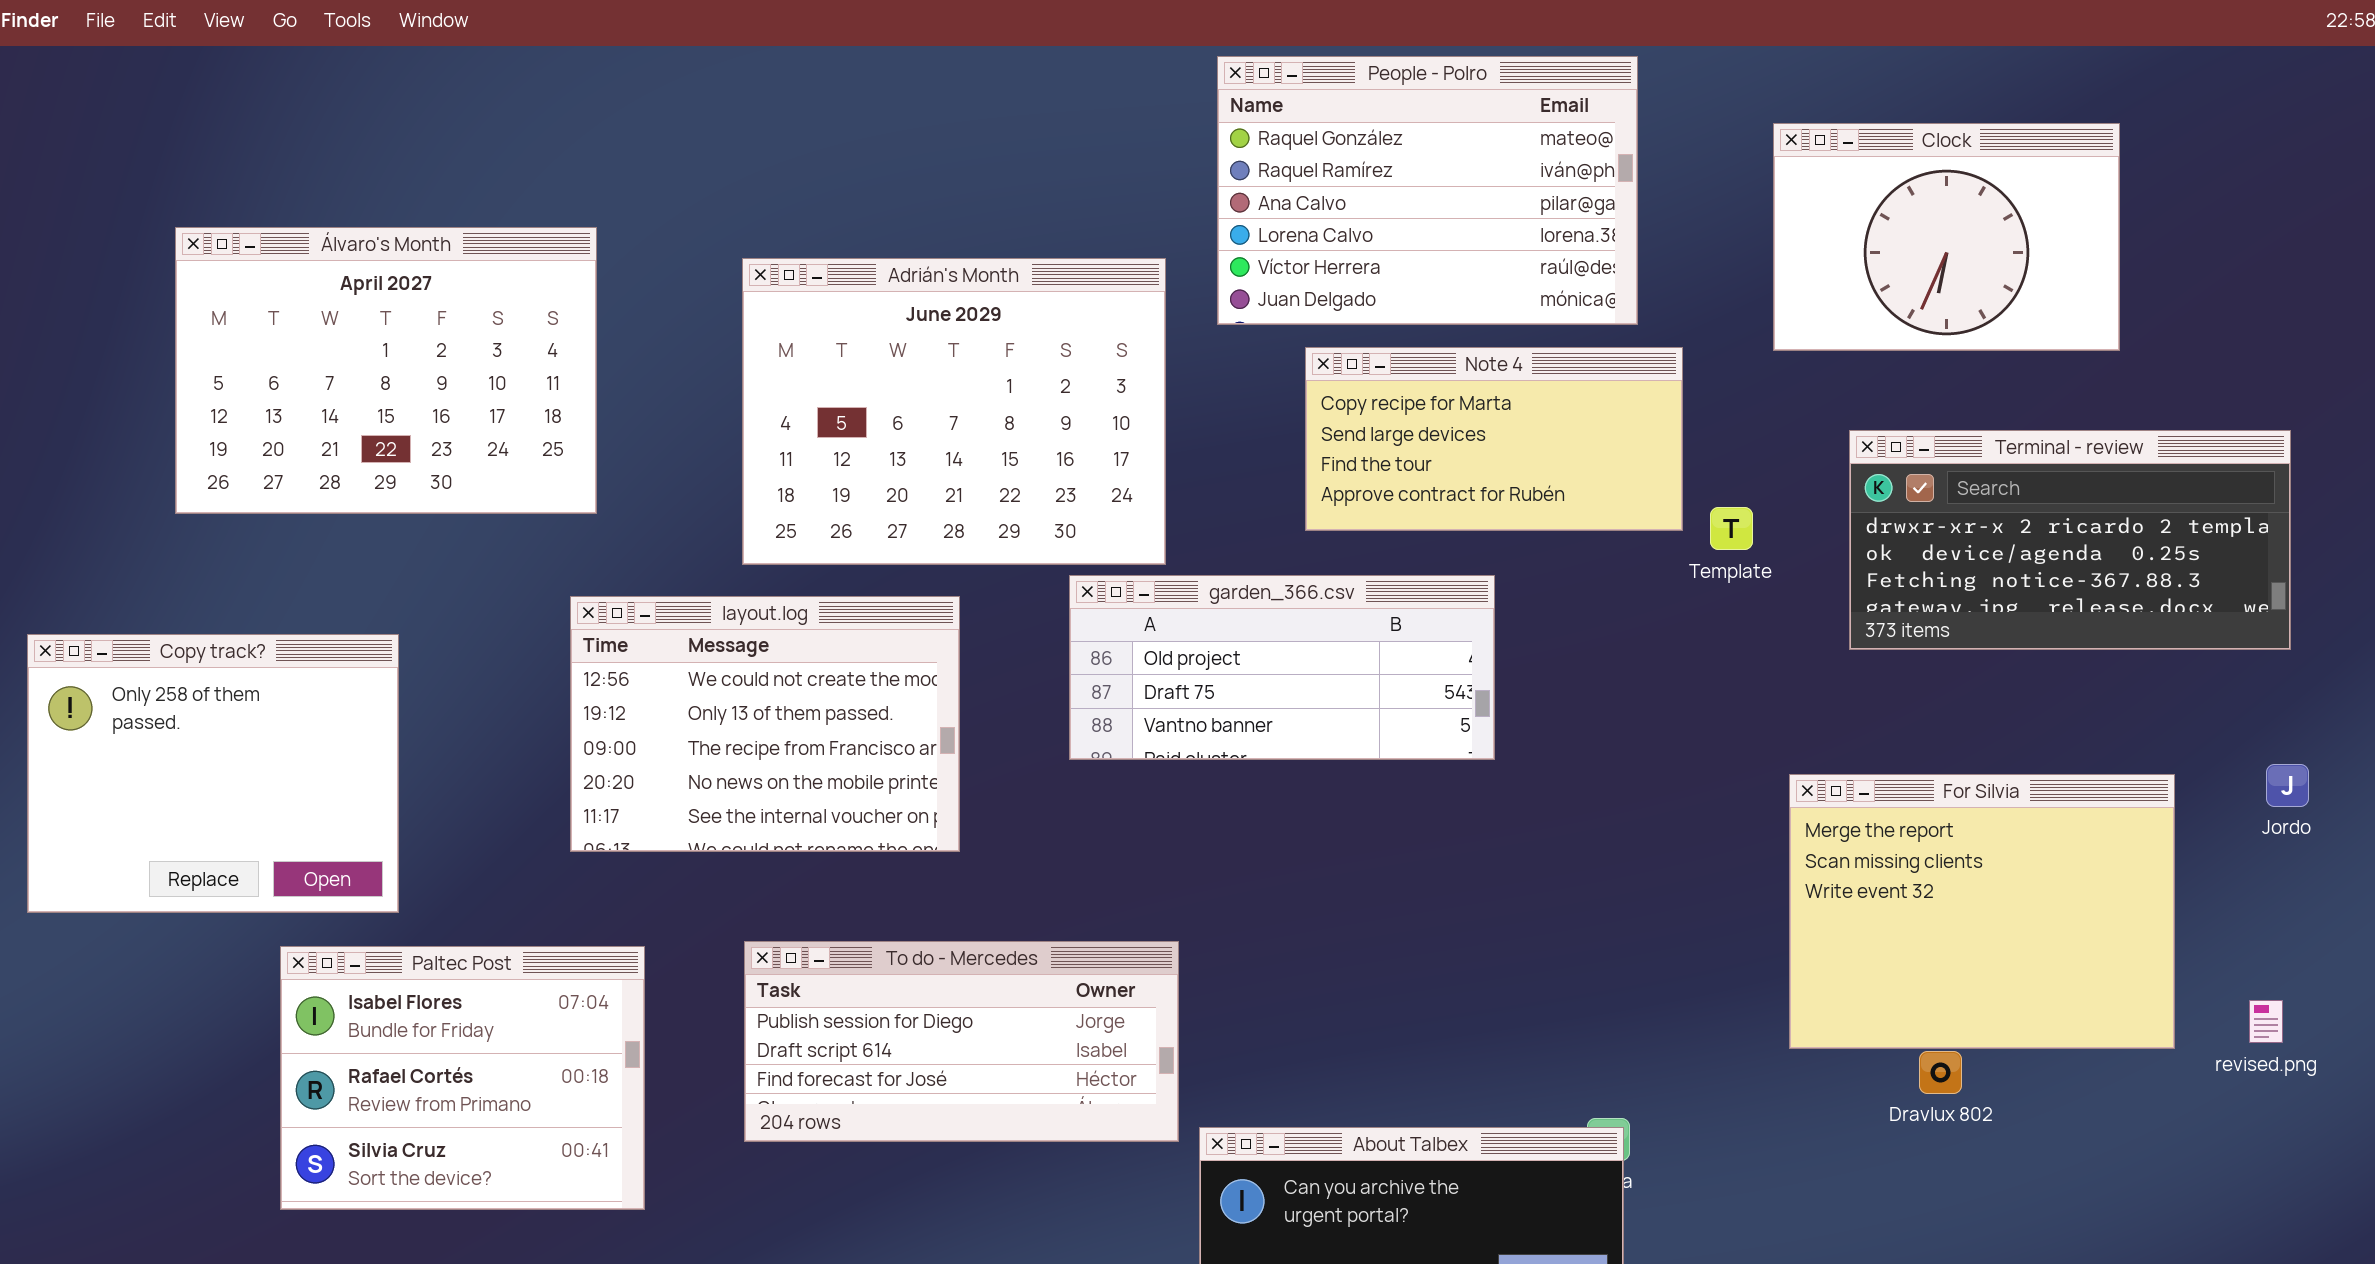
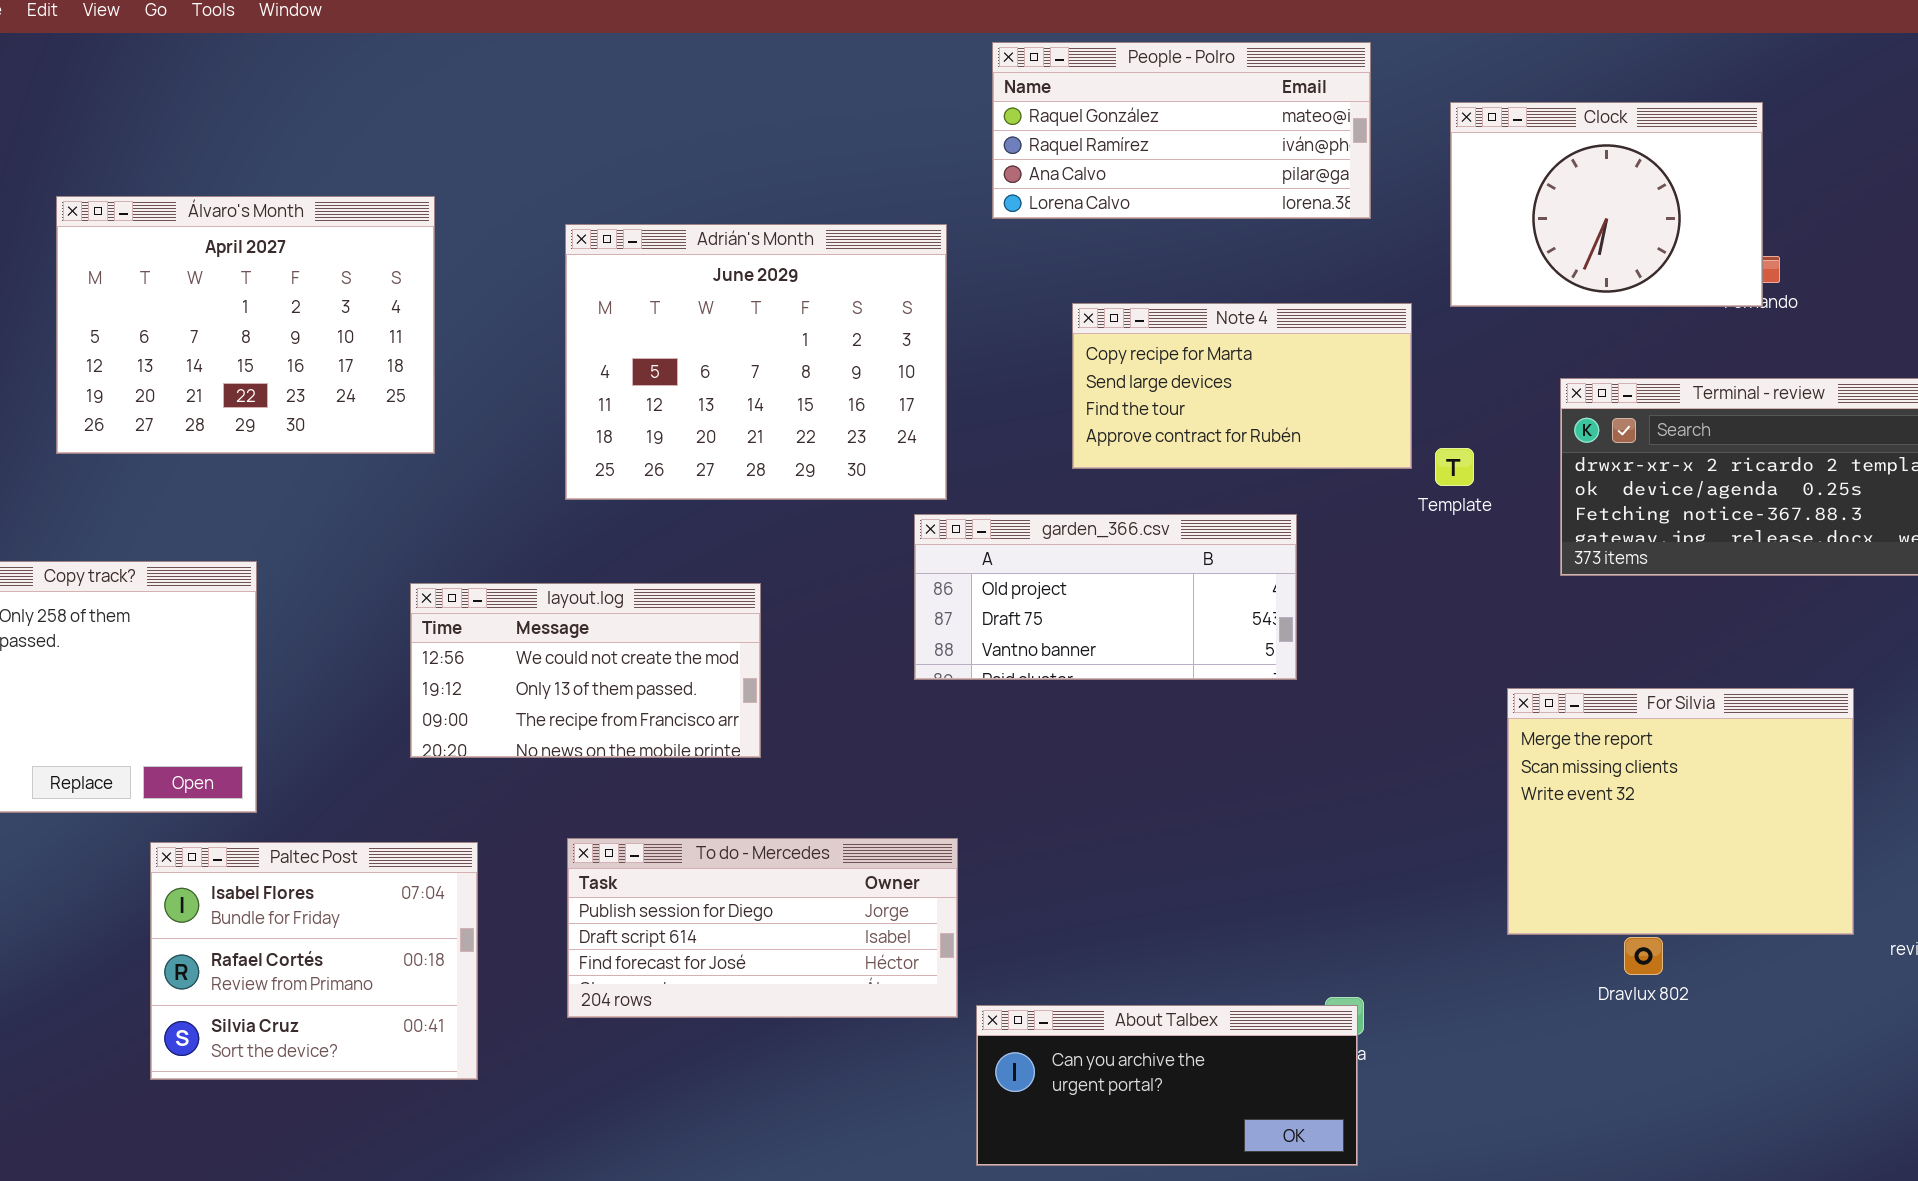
People - Polro: [1217,56,1638,325] -> [992,42,1371,219], resized
Clock: [1773,123,2120,351] -> [1450,102,1763,307], moved
garden_366.csv: [1069,575,1495,760] -> [914,514,1297,680], moved
layout.log: [570,596,960,852] -> [410,583,761,758], resized

